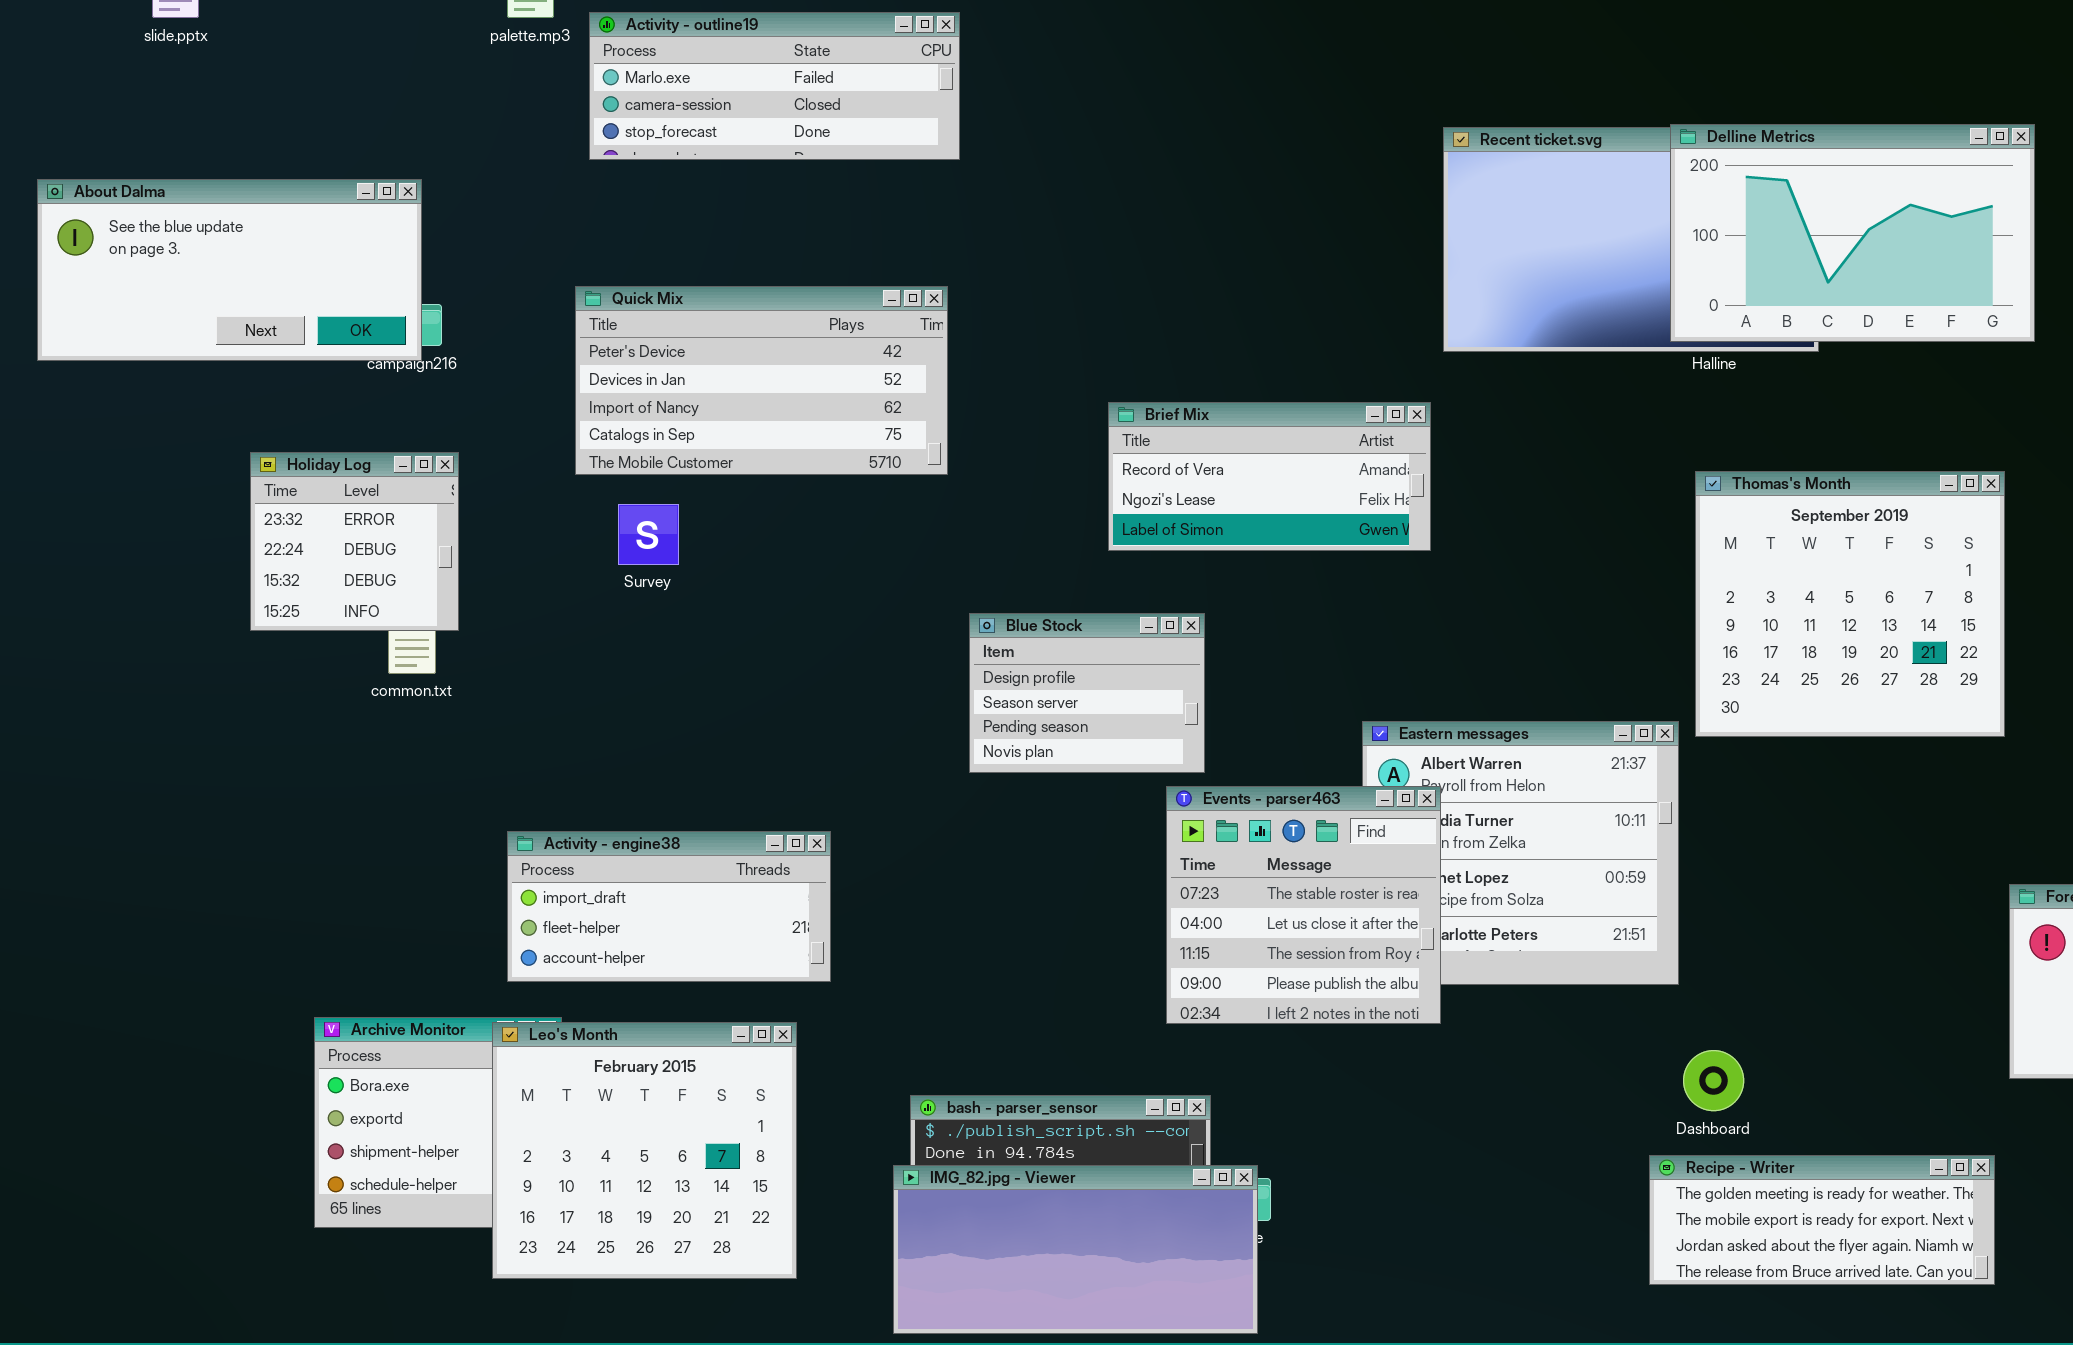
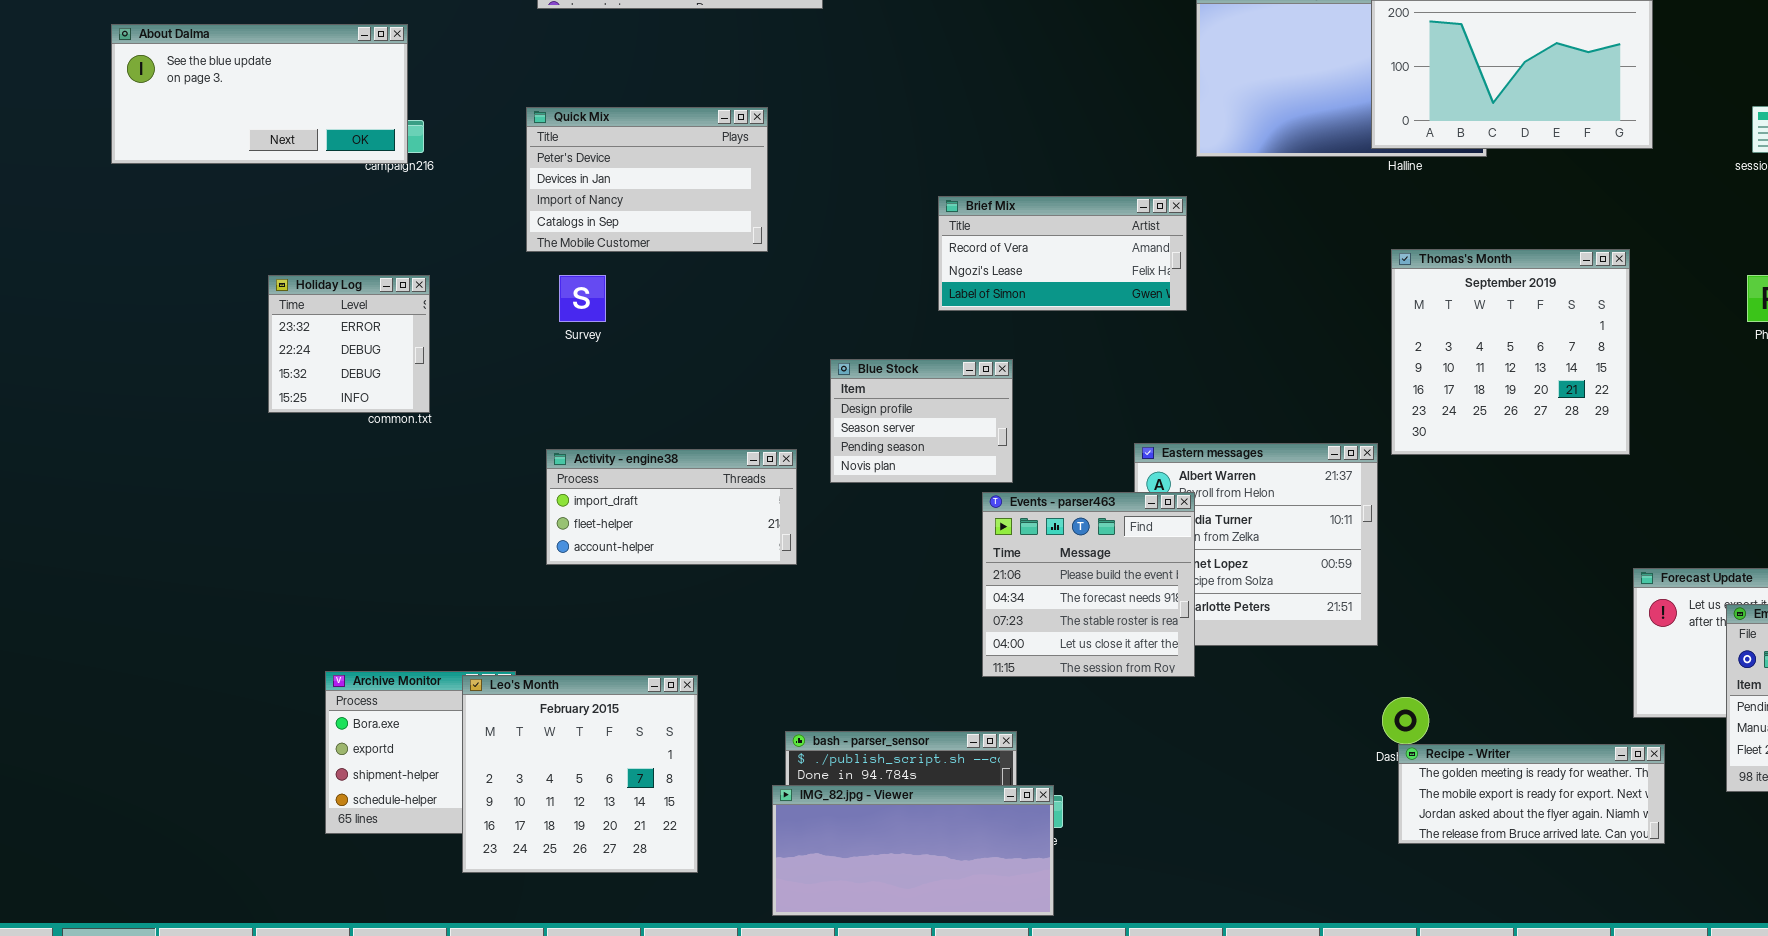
Quick Mix: [575,286,948,475] -> [526,107,768,252], resized
Holiday Log: [250,452,459,631] -> [268,275,430,413], moved
Events - parser463: [1166,786,1441,1024] -> [982,492,1195,677], scrolled up 2 rows
Activity - engine38: [507,831,831,982] -> [546,449,797,565], moved
Recipe - Writer: [1649,1155,1995,1285] -> [1398,744,1665,844], moved

